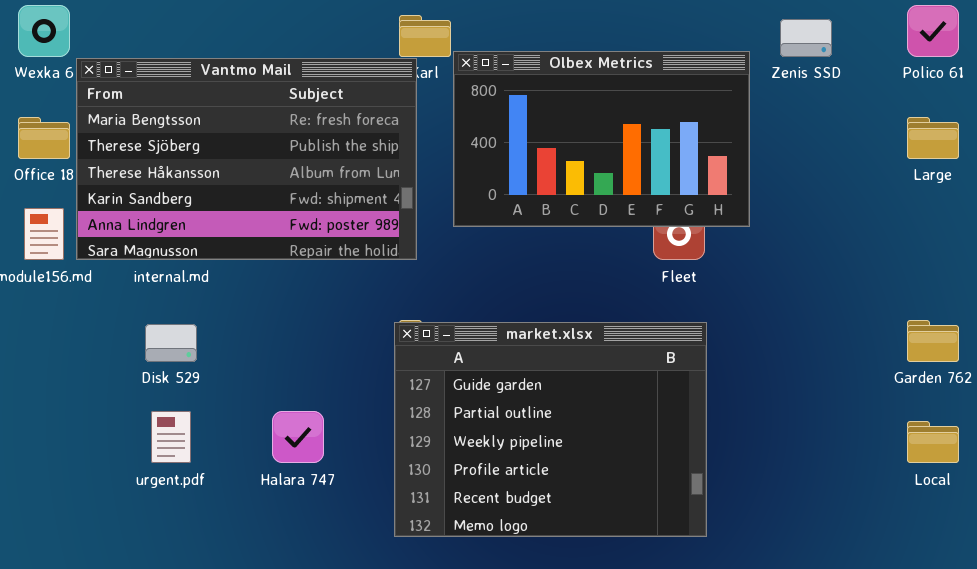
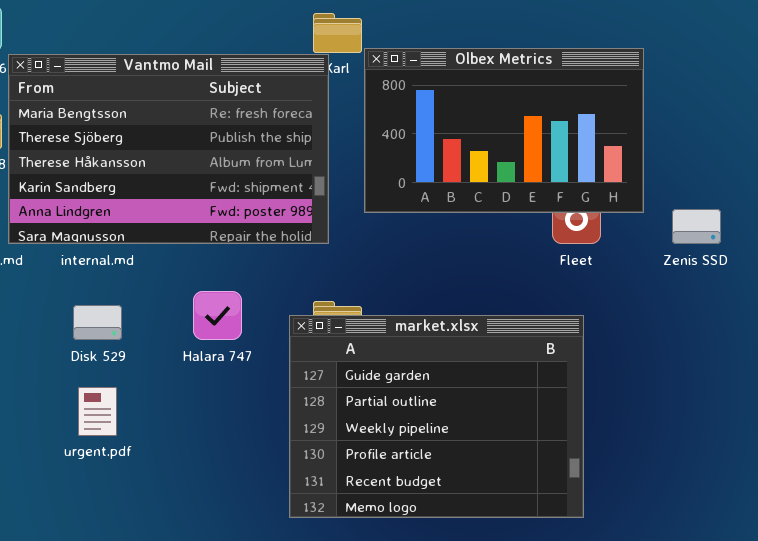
Zenis SSD: [780,19,832,57] -> [672,209,721,244], moved
market.xlsx: [394,322,707,537] -> [289,315,584,518], moved
Halara 747: [272,411,324,463] -> [193,291,242,340], moved

